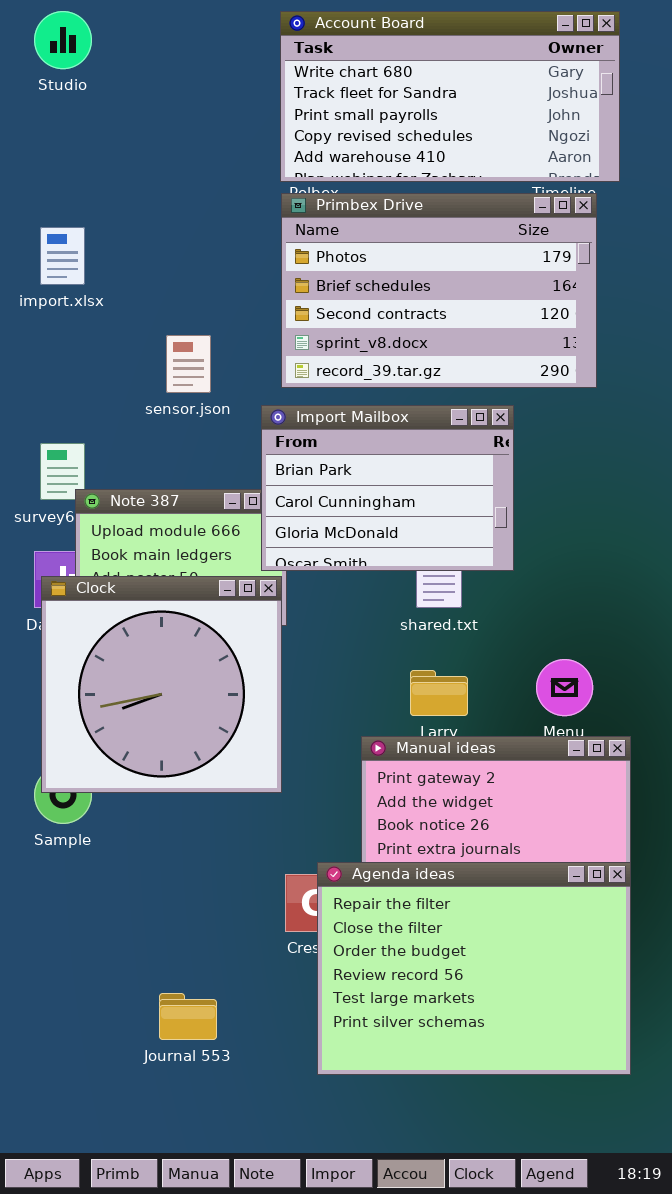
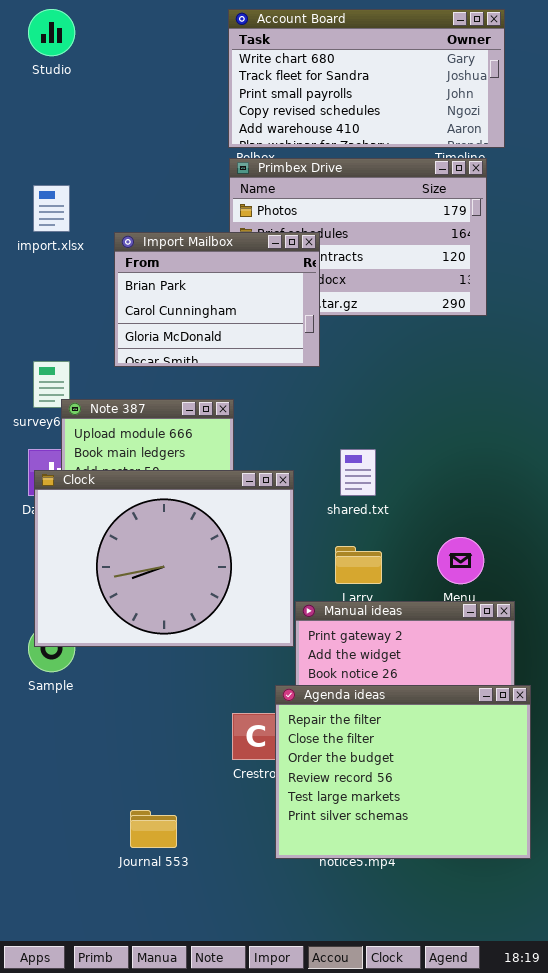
Import Mailbox: [261,405,514,571] -> [114,232,320,367], moved
Clock: [41,576,282,793] -> [34,470,294,647], resized
Agenda ideas: [317,862,631,1075] -> [275,685,531,859], moved

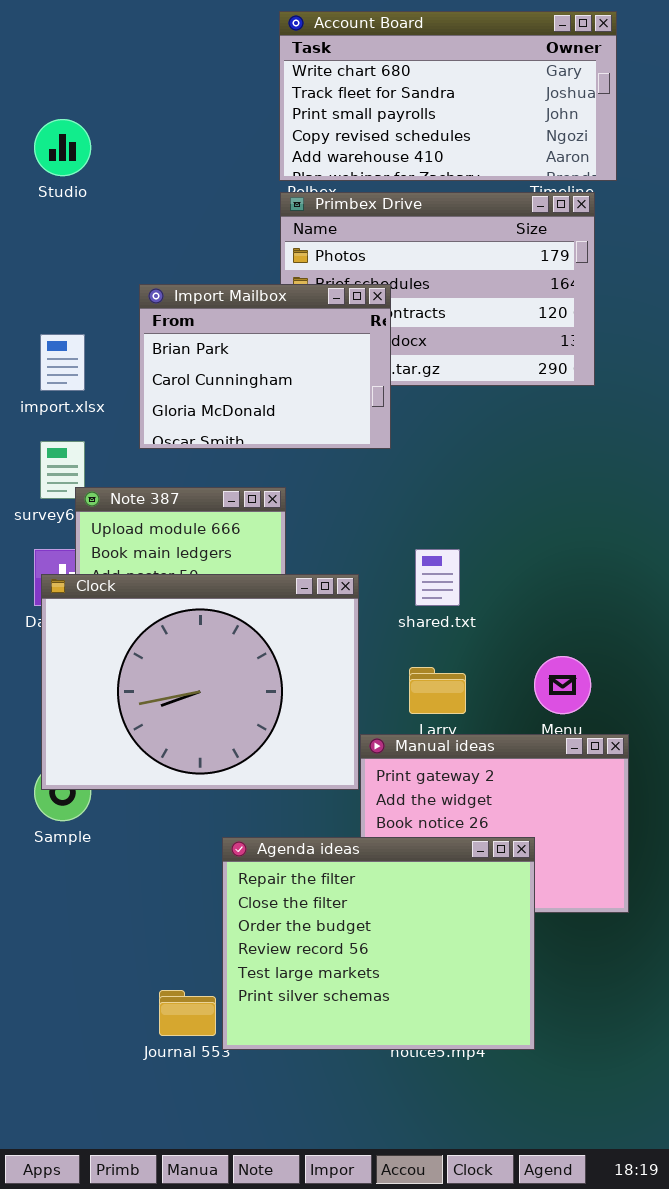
Studio: [28,9,75,56] -> [34,119,91,176], moved
import.xlsx: [33,185,70,232] -> [40,334,85,391], moved
Agenda ideas: [275,685,531,859] -> [222,837,535,1050], moved

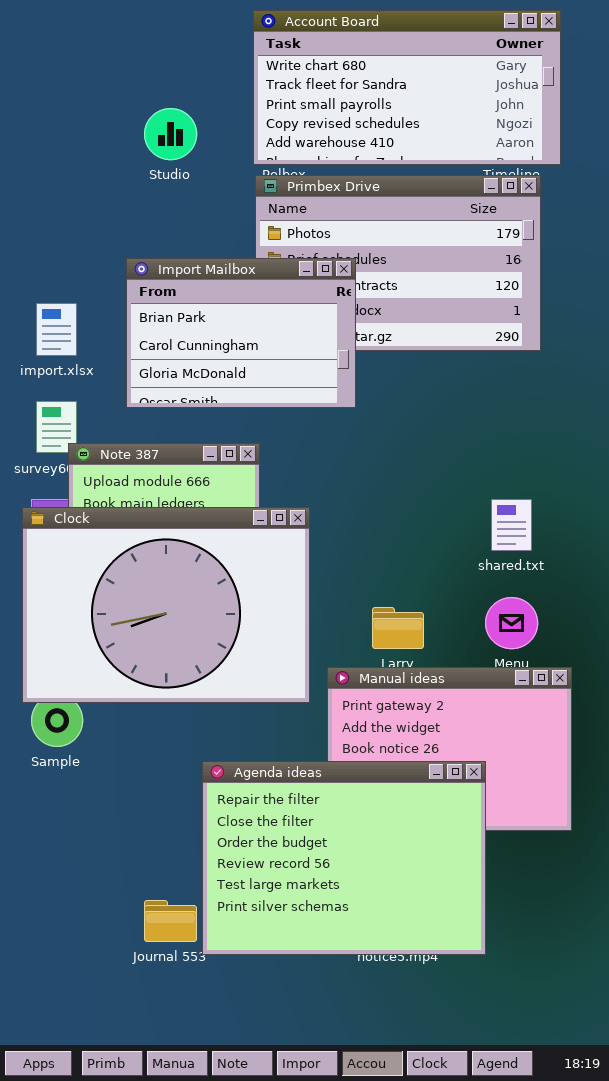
Studio: [34,119,91,176] -> [144,108,197,160], moved
shared.txt: [415,549,460,606] -> [491,499,532,551], moved
Clock: [41,574,359,790] -> [22,507,310,703], moved

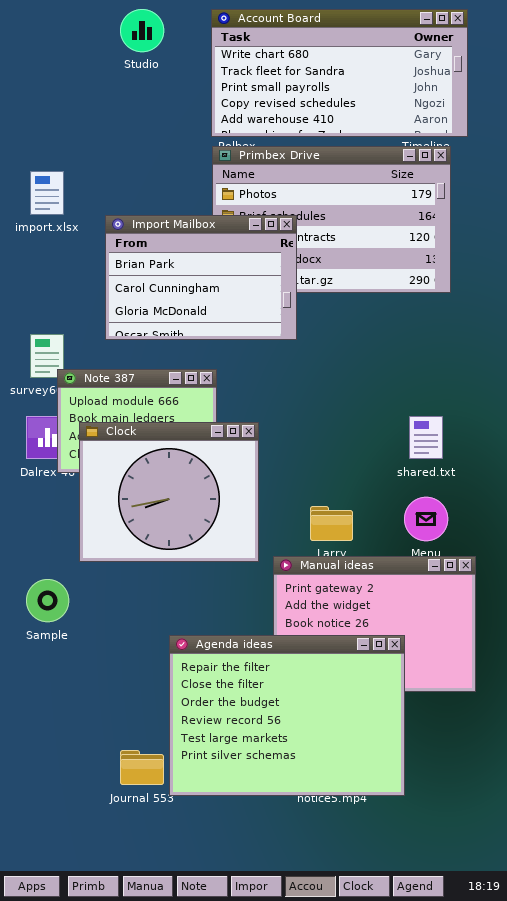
Studio: [144,108,197,160] -> [120,9,164,52], moved
import.xlsx: [36,303,77,356] -> [30,171,64,215], moved
Clock: [22,507,310,703] -> [79,422,259,562], resized

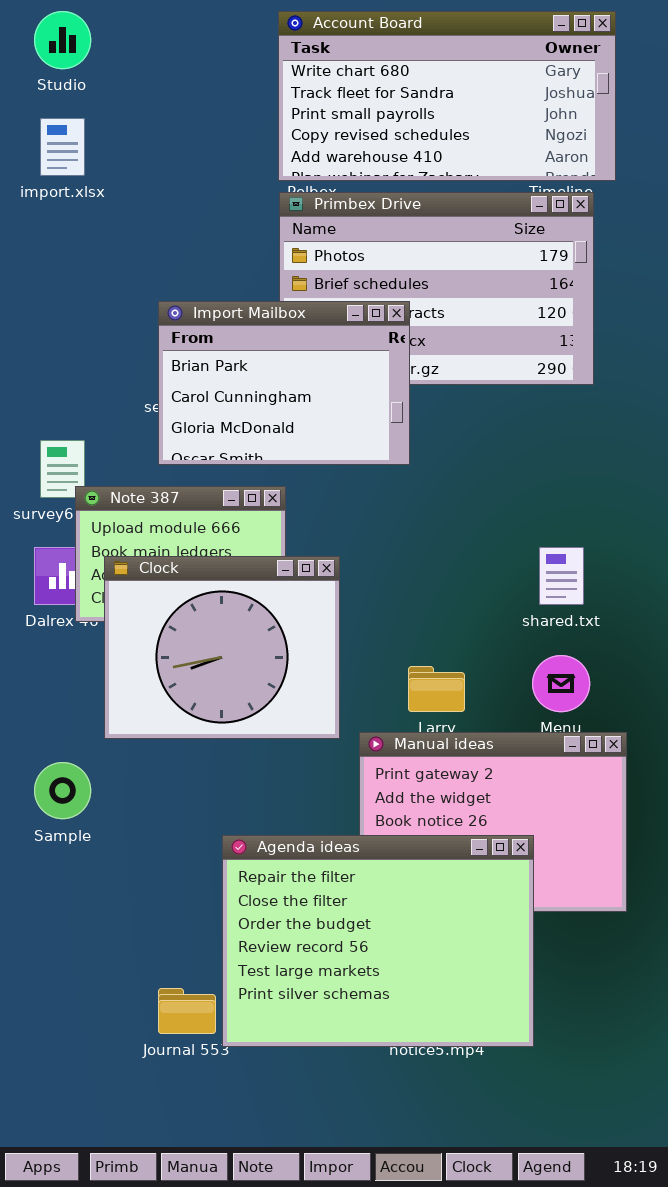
Studio: [120,9,164,52] -> [34,11,91,69], moved
import.xlsx: [30,171,64,215] -> [40,118,85,176], moved
Import Mailbox: [105,215,297,340] -> [158,301,410,465], moved

